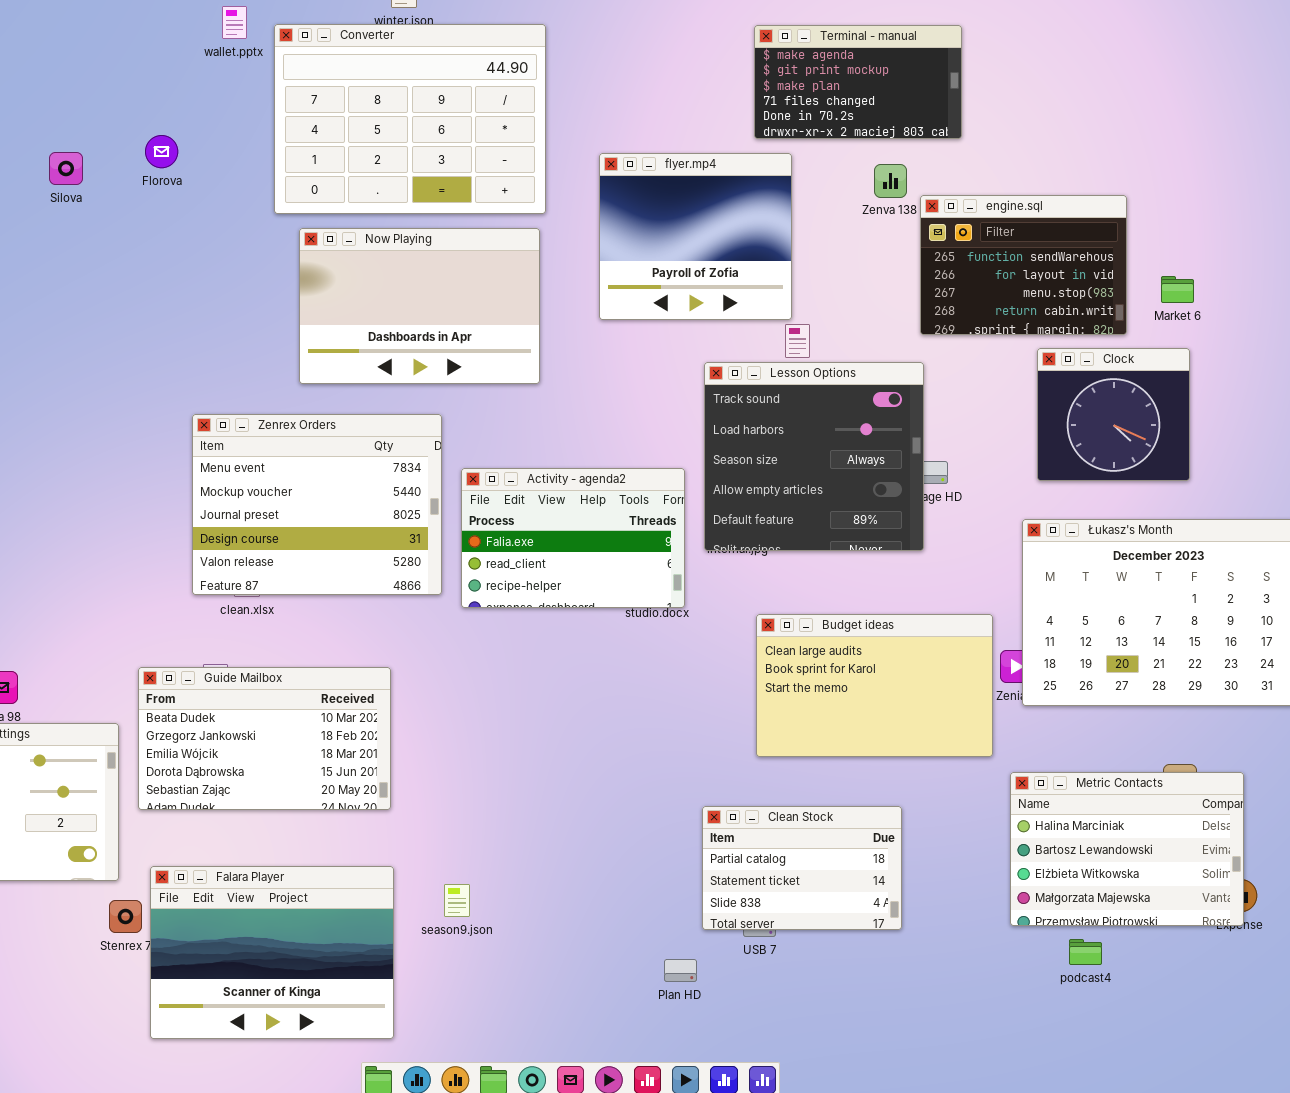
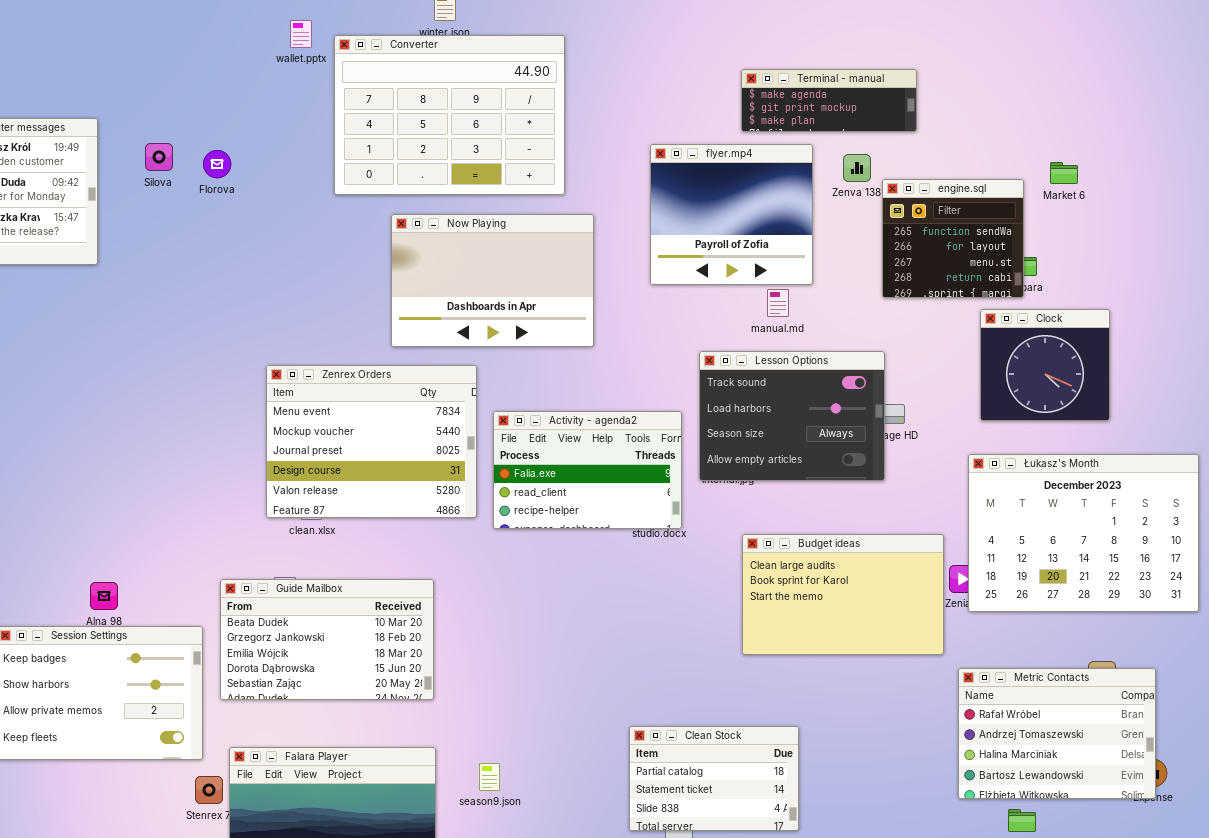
Terminal - manual: [754,25,962,139] -> [741,69,917,132], resized
Florova: [145,135,178,168] -> [203,150,231,178], moved
flyer.mp4: [599,153,792,320] -> [650,144,813,285], moved
engine.sql: [920,195,1127,335] -> [882,179,1024,298], resized
Now Playing: [299,228,540,384] -> [391,214,594,347], moved
Market 6: [1161,276,1194,303] -> [1050,162,1078,184], moved
Lesson Options: [704,362,924,551] -> [699,351,885,481], resized
Metric Contacts: [1010,772,1244,926] -> [958,668,1156,799], scrolled up 2 rows
Clean Stock: [702,806,902,930] -> [629,726,799,831], moved

